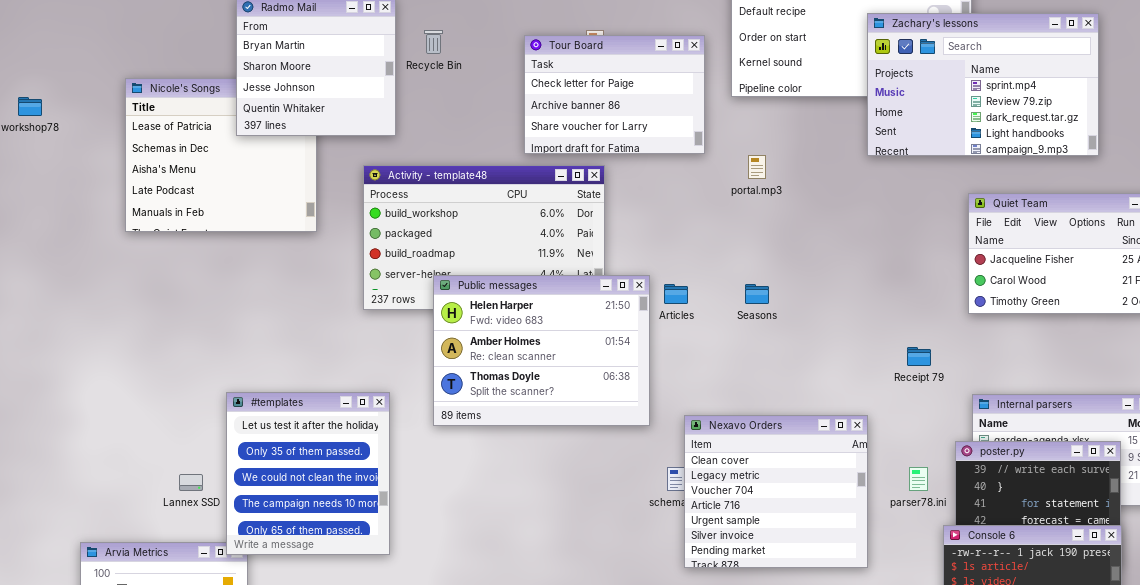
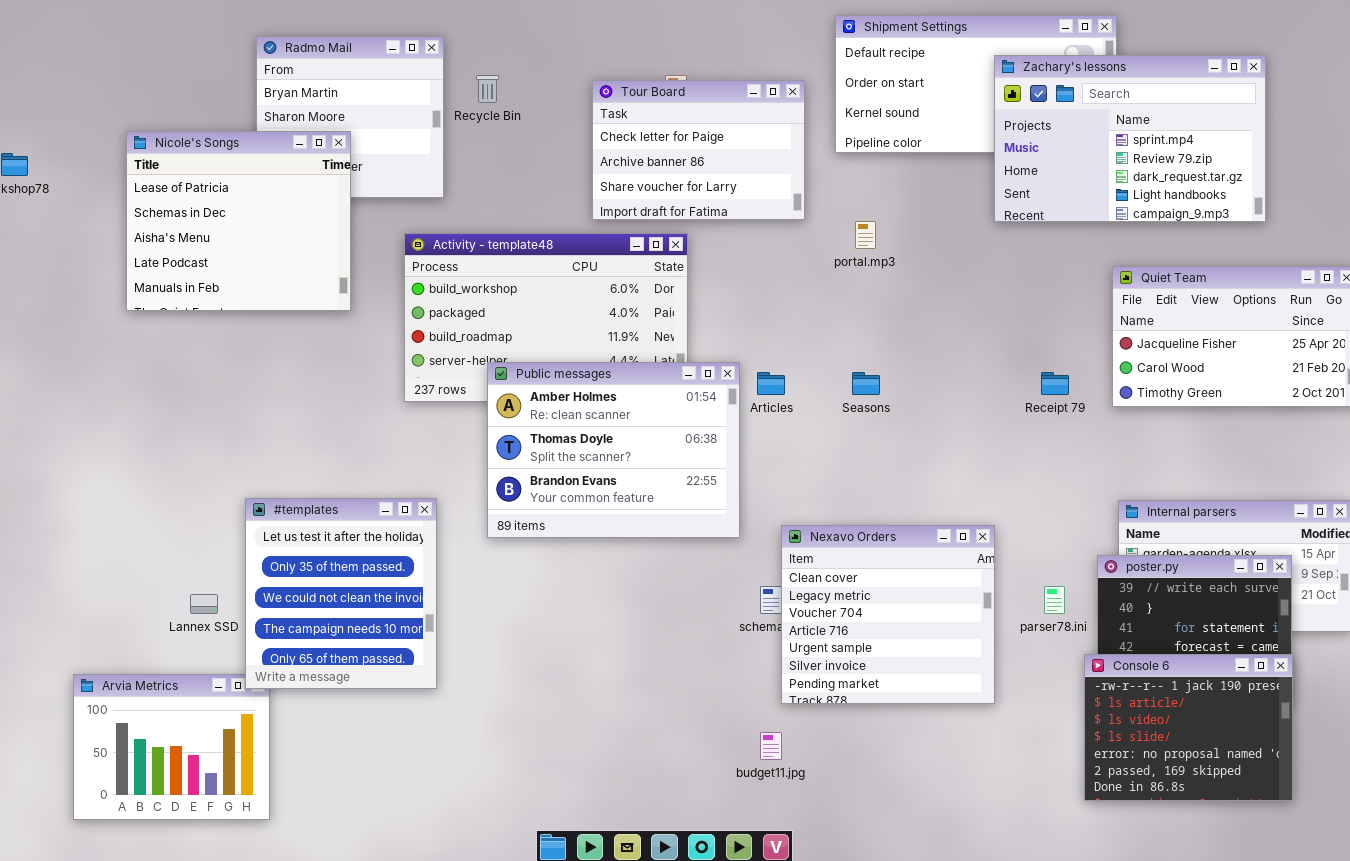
Nicole's Songs: [125,78,317,232] -> [126,131,351,311], raised
Public messages: [433,275,650,426] -> [487,362,740,538], scrolled down 1 row
Receipt 79: [907,347,931,366] -> [1041,372,1069,395], moved

